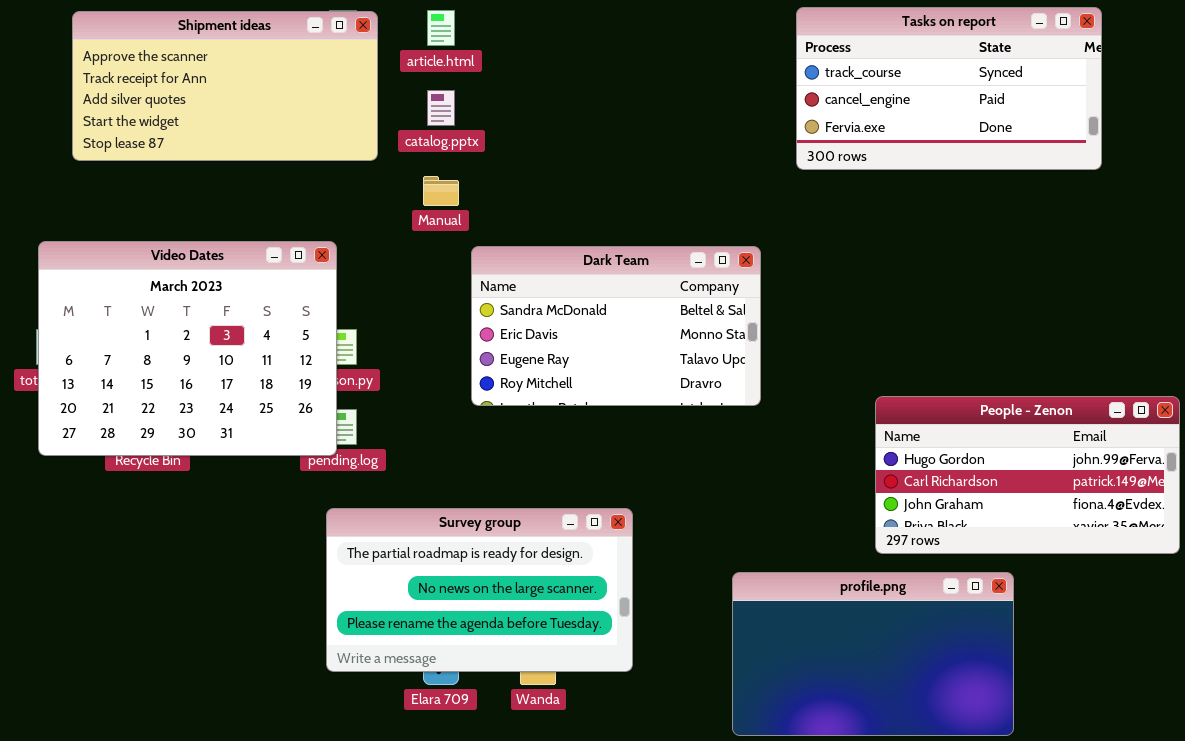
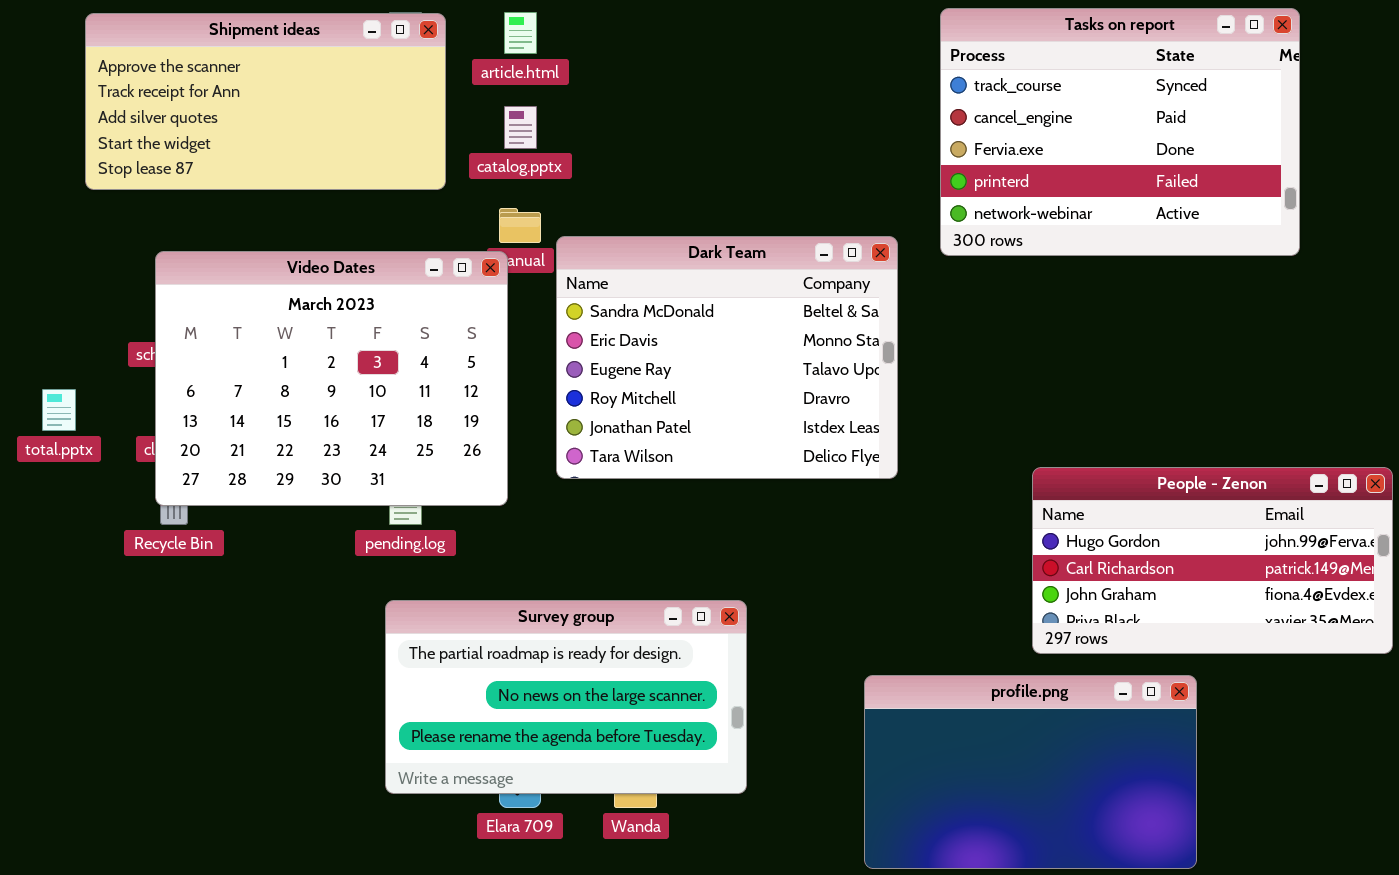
Tasks on report: [796,7,1102,170] -> [940,8,1300,256], resized
Video Dates: [38,241,337,456] -> [155,251,508,506], moved
Dark Team: [471,246,761,406] -> [556,236,898,479], resized

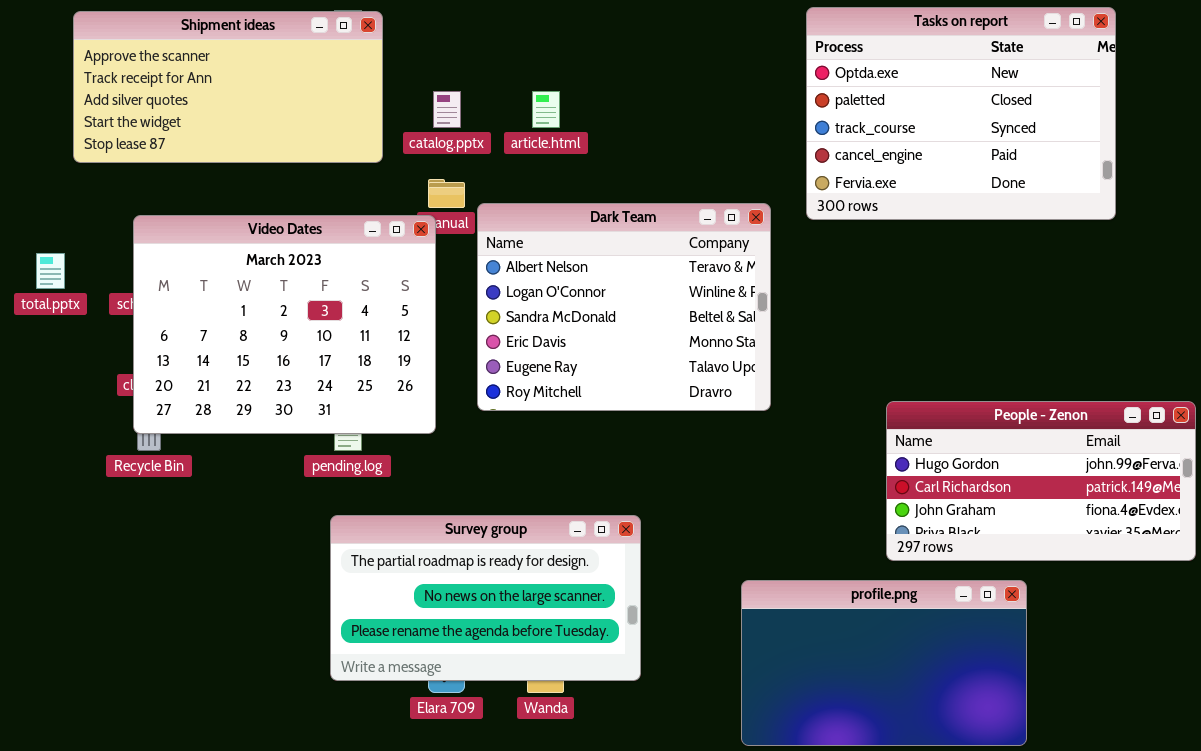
Tasks on report: [940,8,1300,256] -> [806,7,1116,220], scrolled up 2 rows
article.html: [504,12,537,54] -> [532,91,560,128], moved
Dark Team: [556,236,898,479] -> [477,203,771,411], scrolled up 2 rows
total.pptx: [42,389,76,431] -> [36,253,65,289], moved

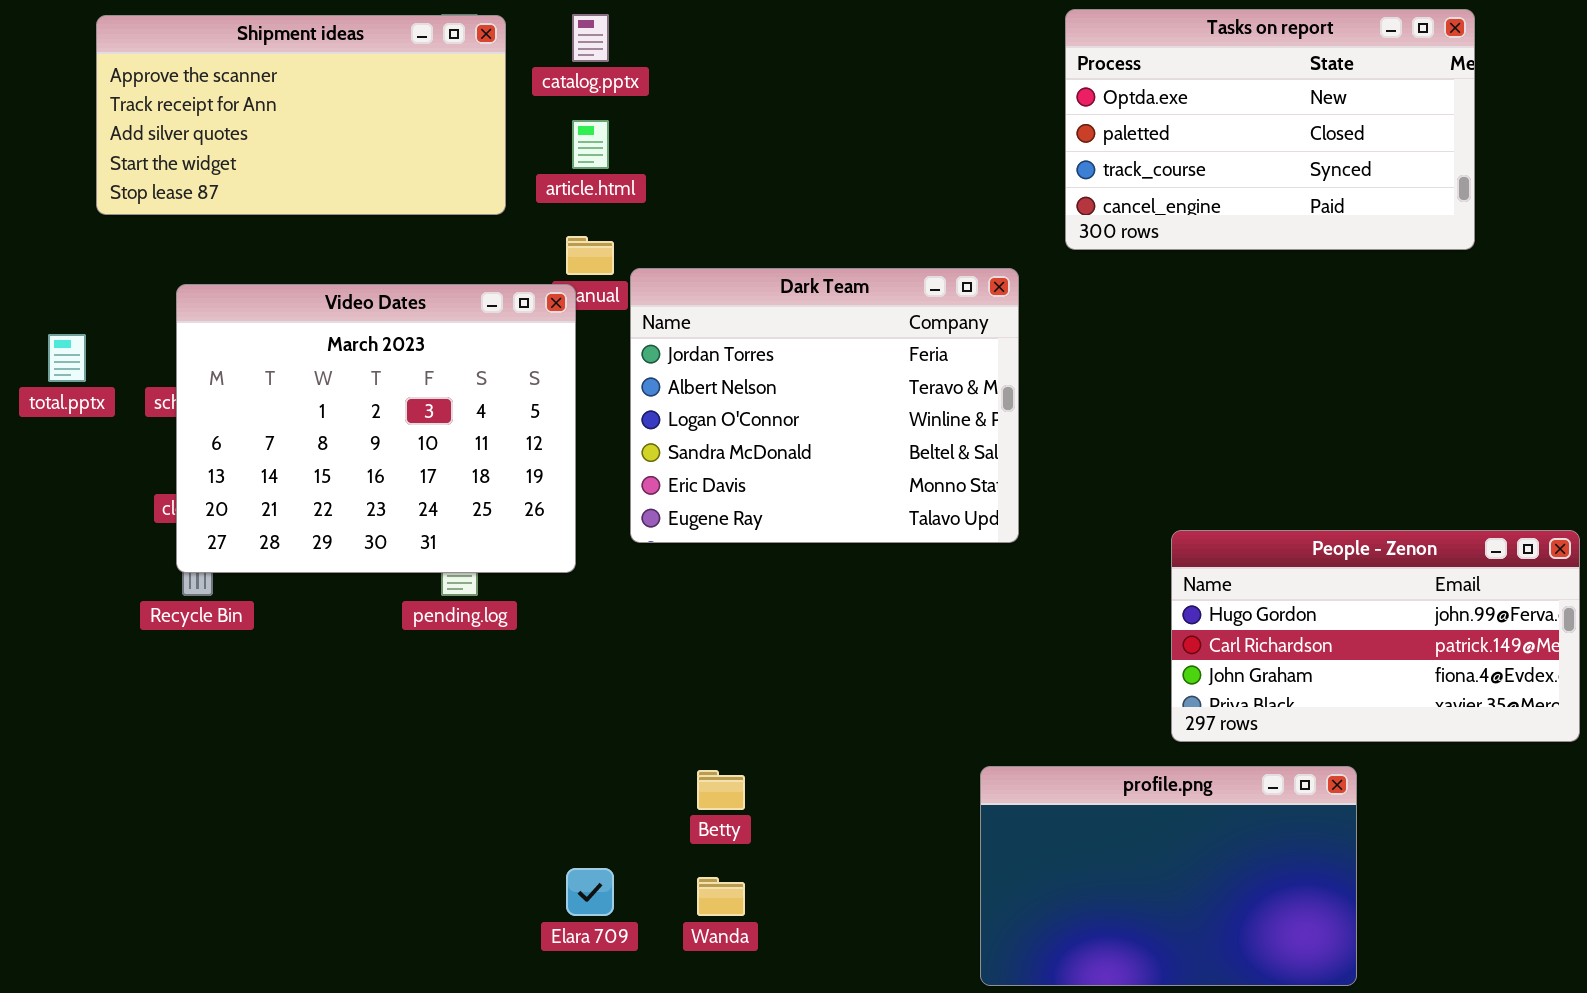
Tasks on report: [806,7,1116,220] -> [1065,9,1475,250], resized
catalog.pptx: [433,91,461,128] -> [572,14,609,62], moved
article.html: [532,91,560,128] -> [572,120,609,169], moved
Dark Team: [477,203,771,411] -> [630,268,1019,543], scrolled up 1 row
Survey group: [330,515,641,681] -> none, closed

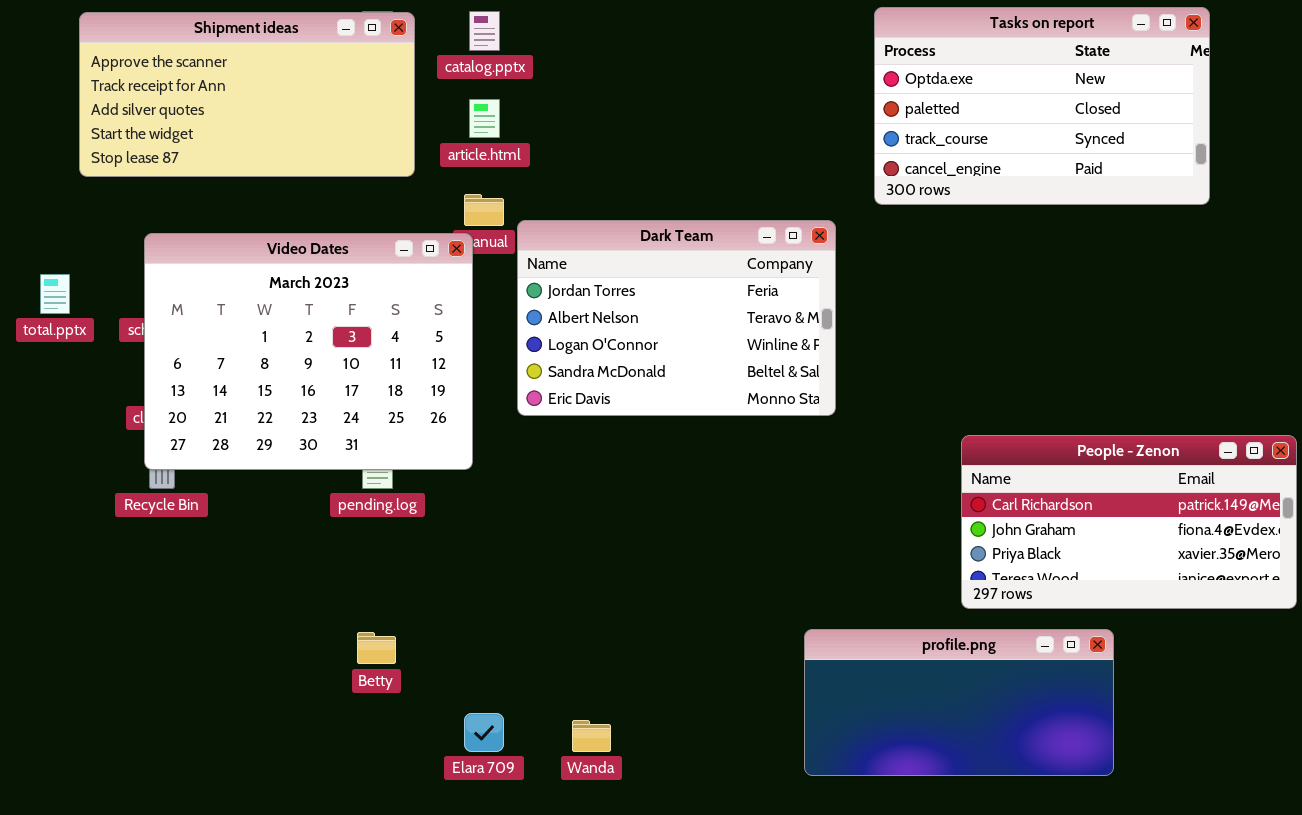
Dark Team: [630,268,1019,543] -> [517,220,836,416], resized
People - Zenon: [1171,530,1580,742] -> [961,435,1297,609], scrolled down 1 row
profile.png: [980,766,1357,986] -> [804,629,1114,776], resized
Betty: [697,770,745,810] -> [357,632,396,664], moved

